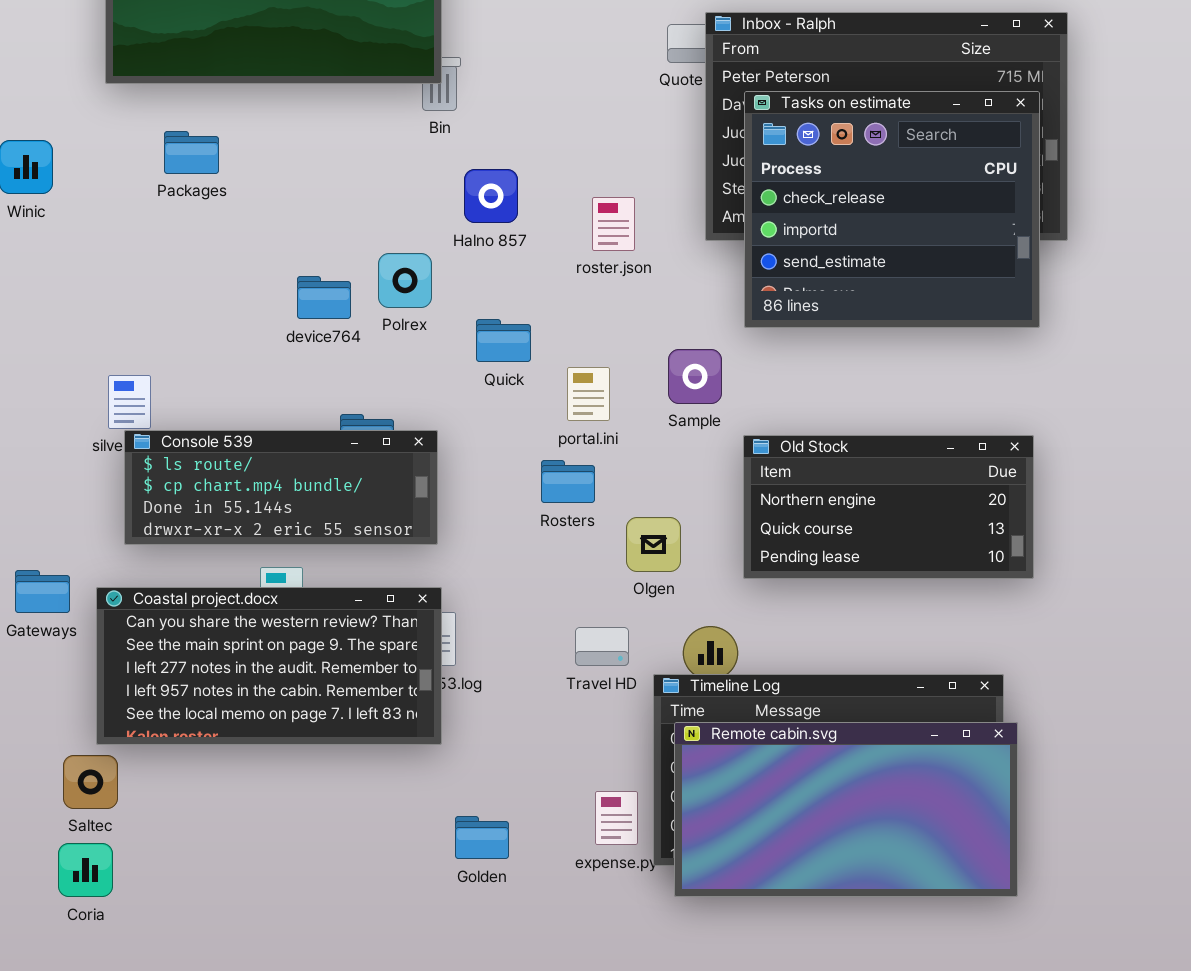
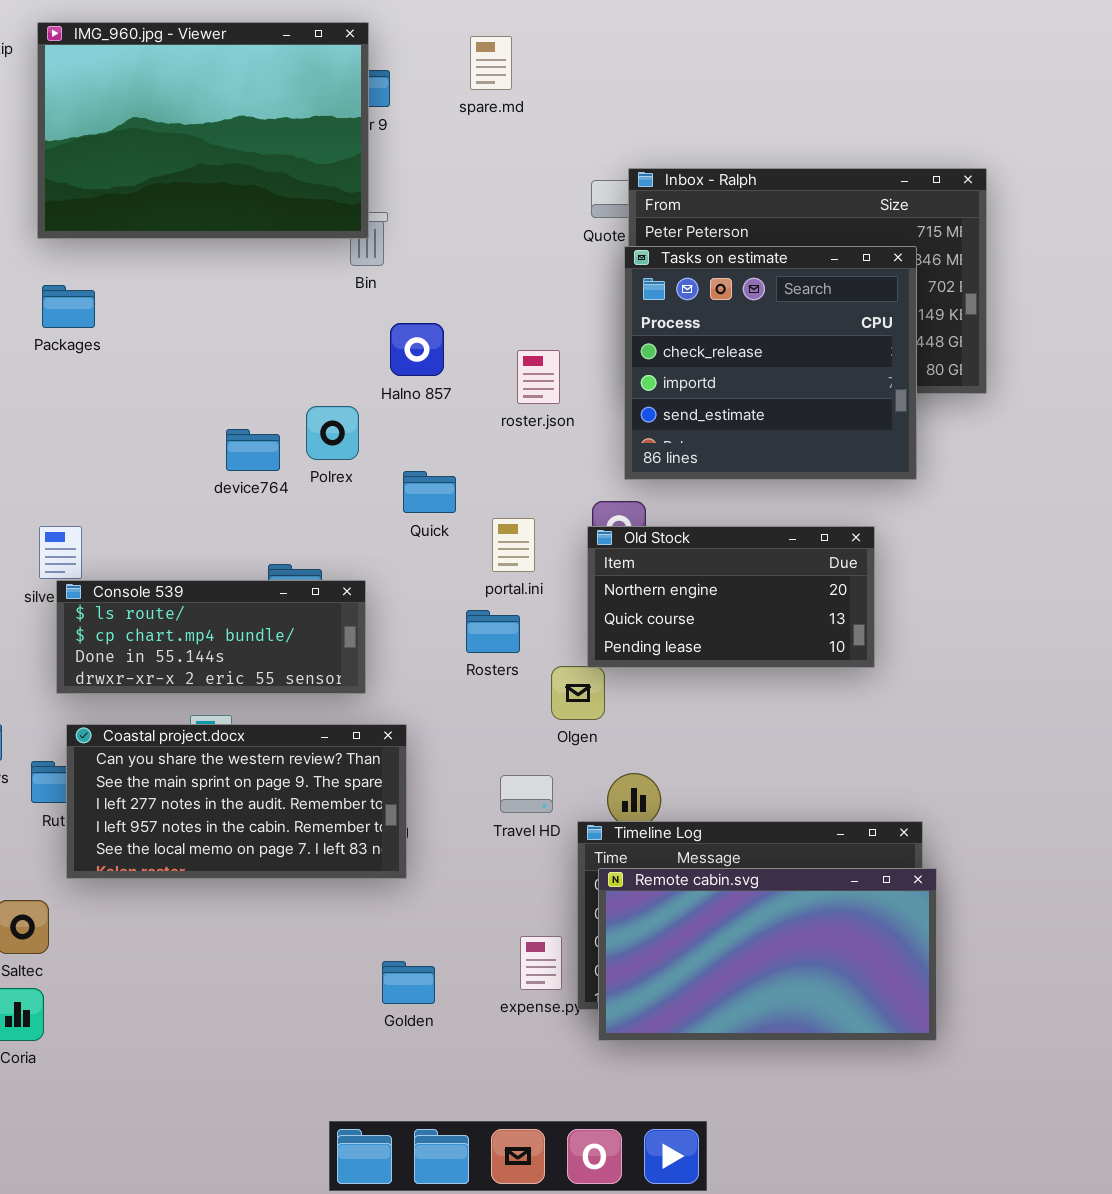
Tasks on estimate: [744,91,1040,328] -> [624,246,917,480], moved
Packages: [164,131,219,174] -> [42,285,95,328], moved
Old Stock: [743,435,1034,579] -> [587,526,875,668], moved
Coastal project.docx: [96,587,442,745] -> [66,724,407,879], moved

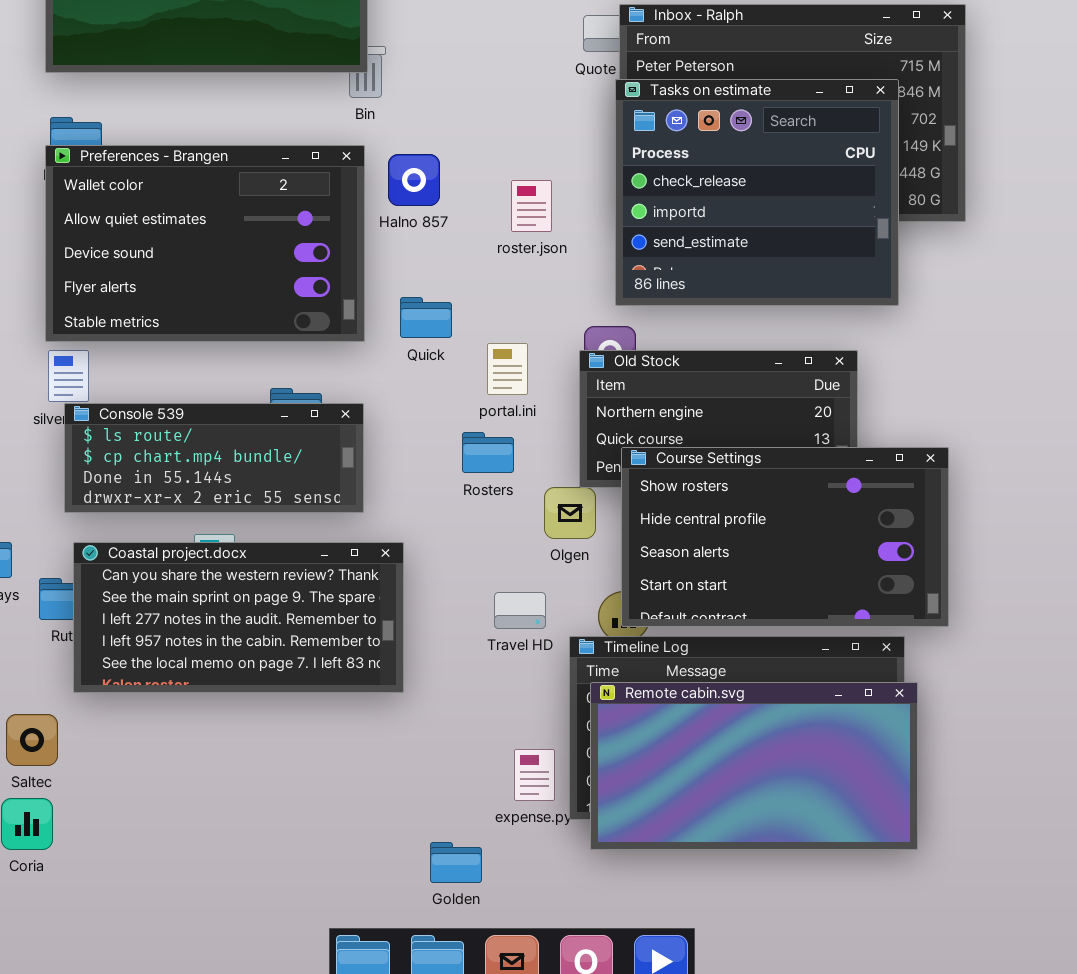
Preferences - Brangen: none -> [45,145,365,342], opened
Course Settings: none -> [621,447,949,627], opened
Golden: [382,961,435,1004] -> [430,842,482,883], moved

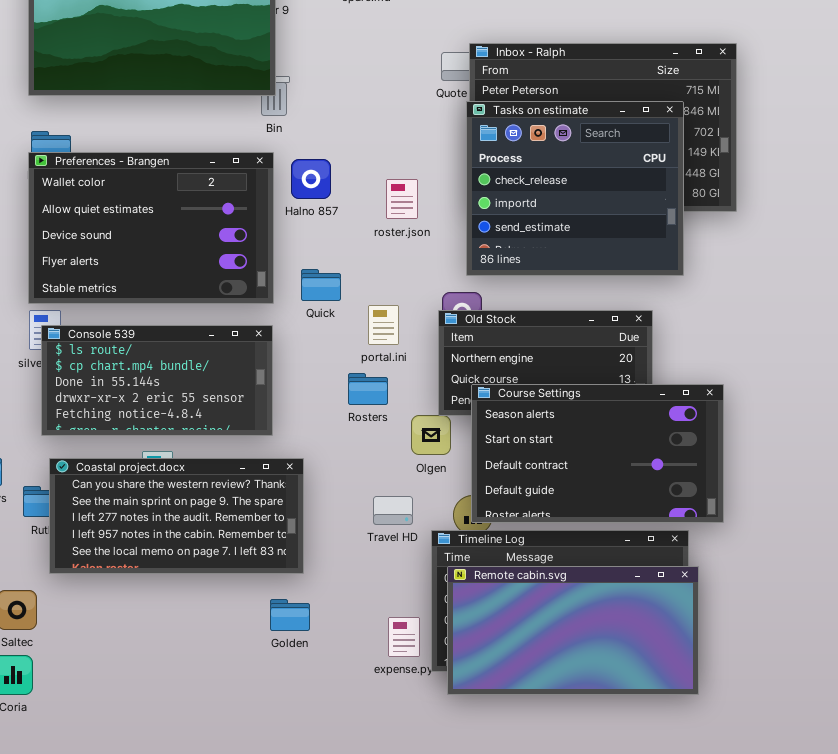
Console 539: [64,403,364,513] -> [41,325,273,436], resized
Course Settings: [621,447,949,627] -> [471,384,724,523], scrolled down 2 rows
Golden: [430,842,482,883] -> [270,599,310,631], moved

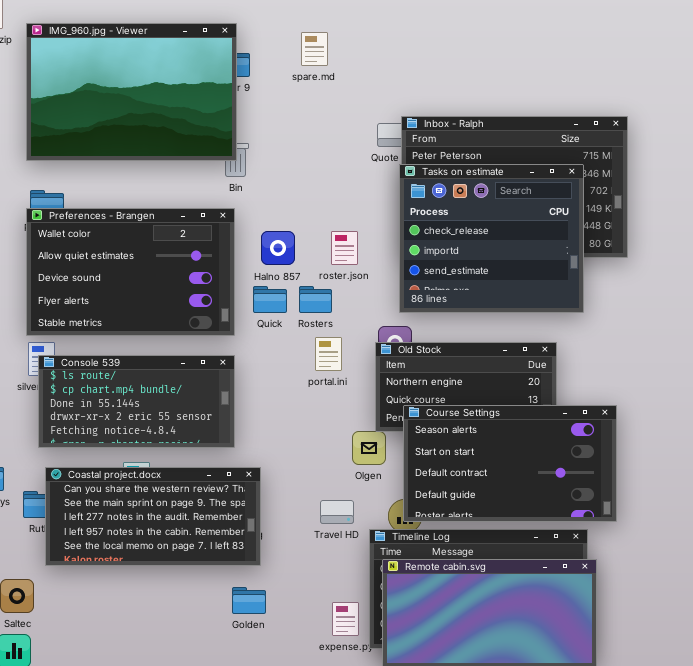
Halno 857: [291,159,331,199] -> [261,231,295,265], moved
Quick: [301,269,341,301] -> [253,286,287,313], moved
Rosters: [348,373,388,405] -> [299,286,332,313], moved

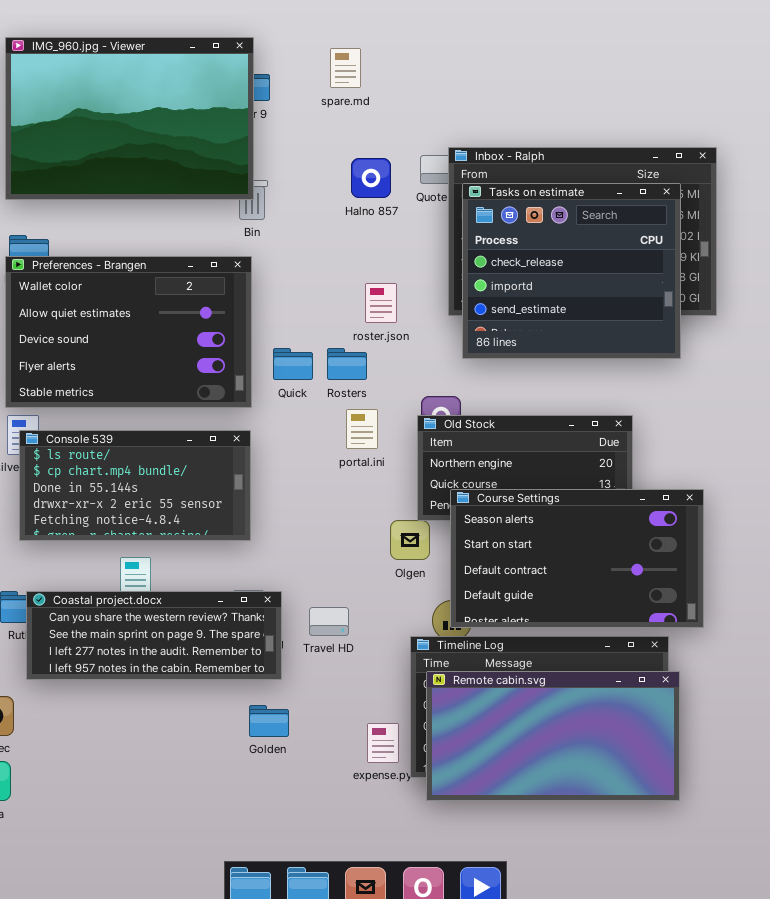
Tasks on estimate: [399,164,584,313] -> [462,183,681,359], moved
Halno 857: [261,231,295,265] -> [351,158,391,198], moved
Coastal project.docx: [45,467,261,566] -> [26,591,282,680], resized
Travel HD: [320,500,354,524] -> [309,607,349,636], moved

